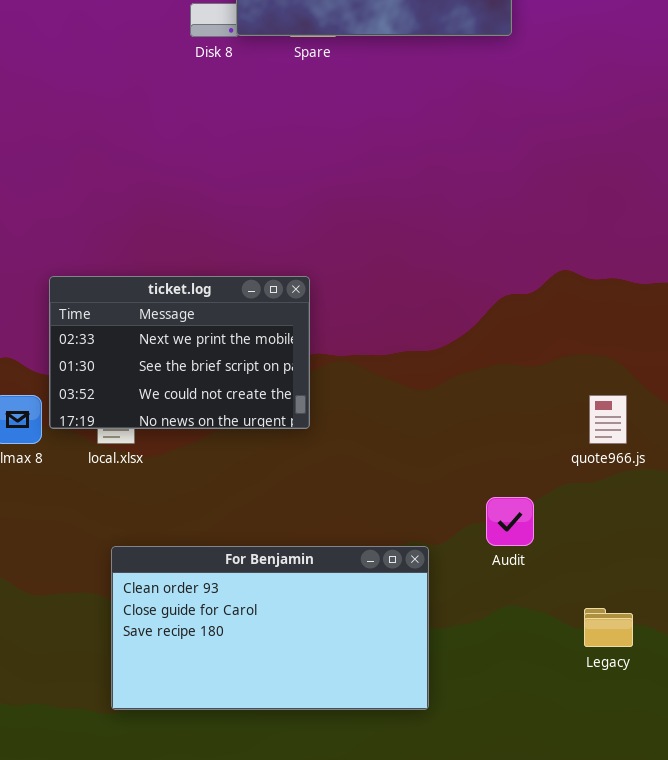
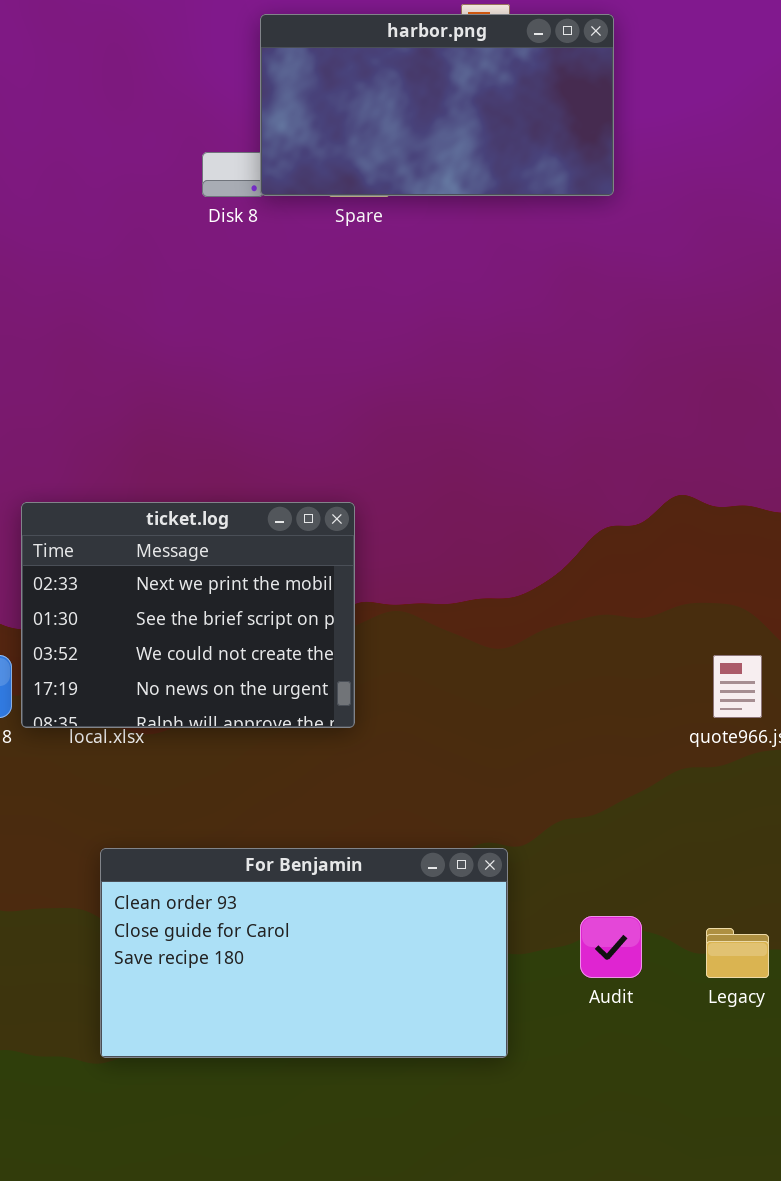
ticket.log: [49,276,310,429] -> [21,502,355,728], resized
Audit: [486,497,534,546] -> [580,916,642,978], moved

